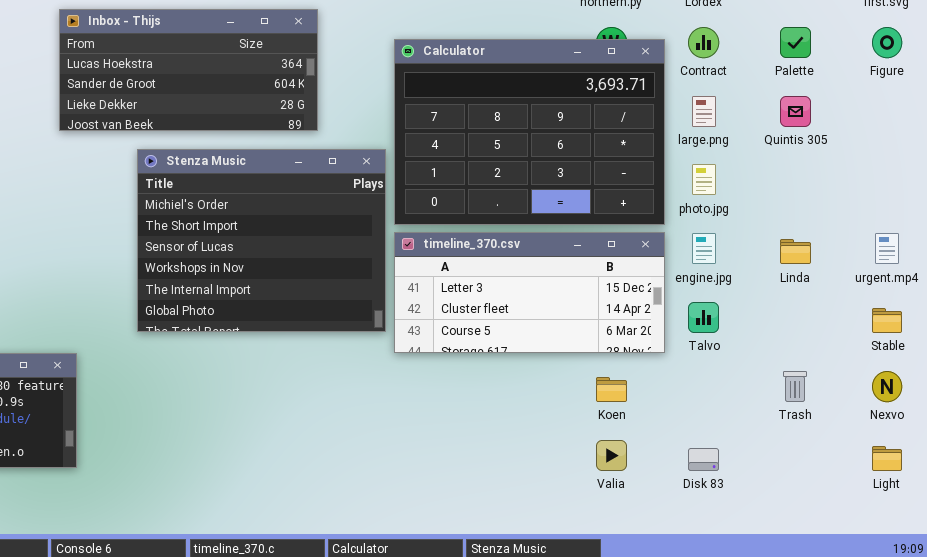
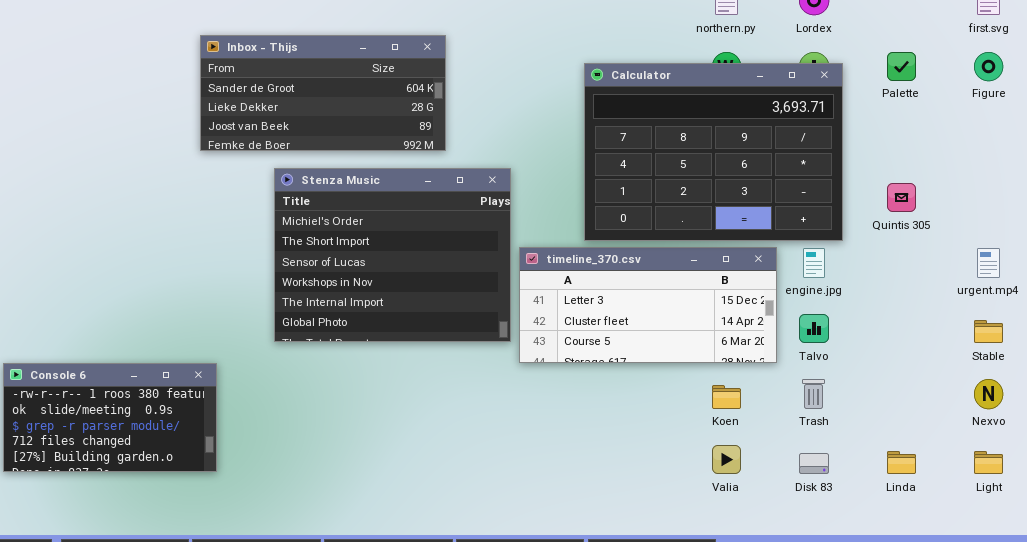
Inbox - Thijs: [59,9,318,131] -> [200,35,446,151], scrolled down 1 row
Calculator: [394,39,665,225] -> [584,63,843,241], moved
Quintis 305: [780,96,811,127] -> [887,183,916,212], moved
Linda: [780,239,811,264] -> [887,451,916,474], moved
Trash: [783,371,807,402] -> [802,379,825,409], moved

